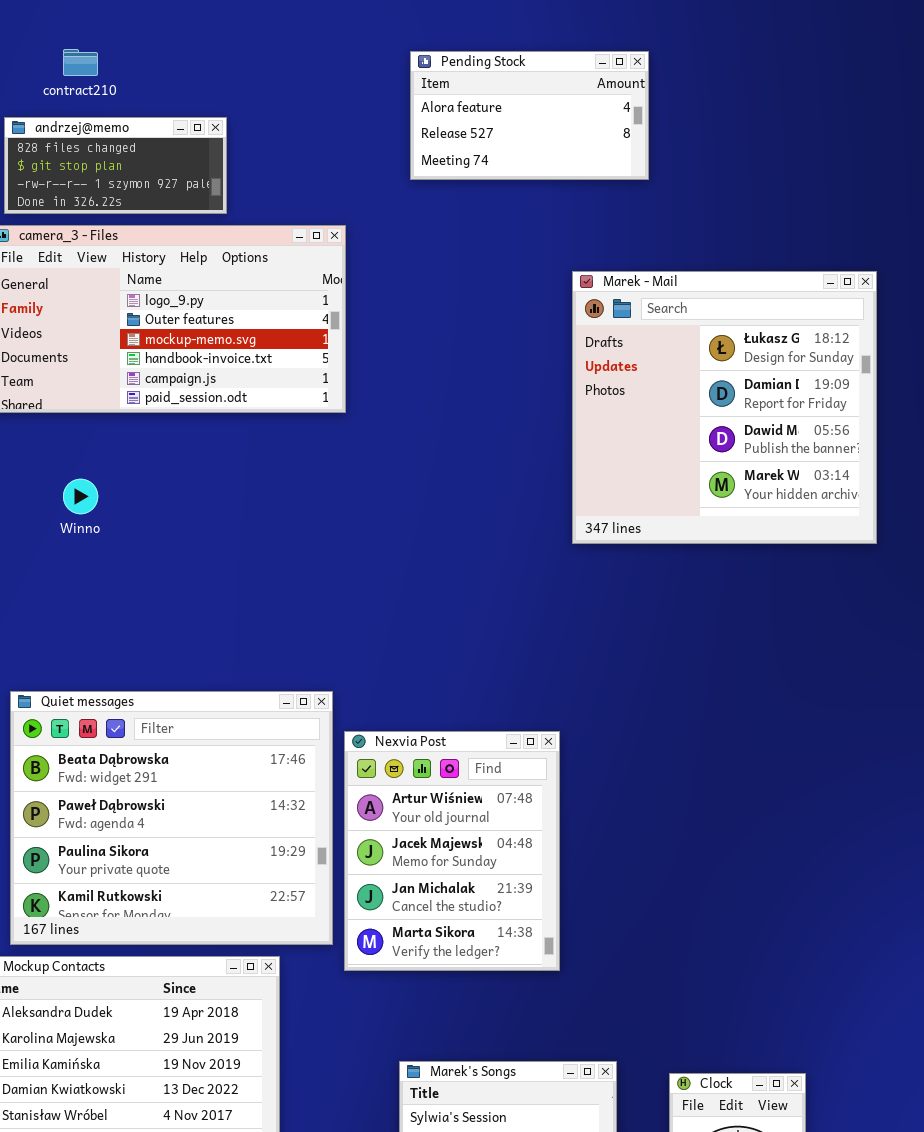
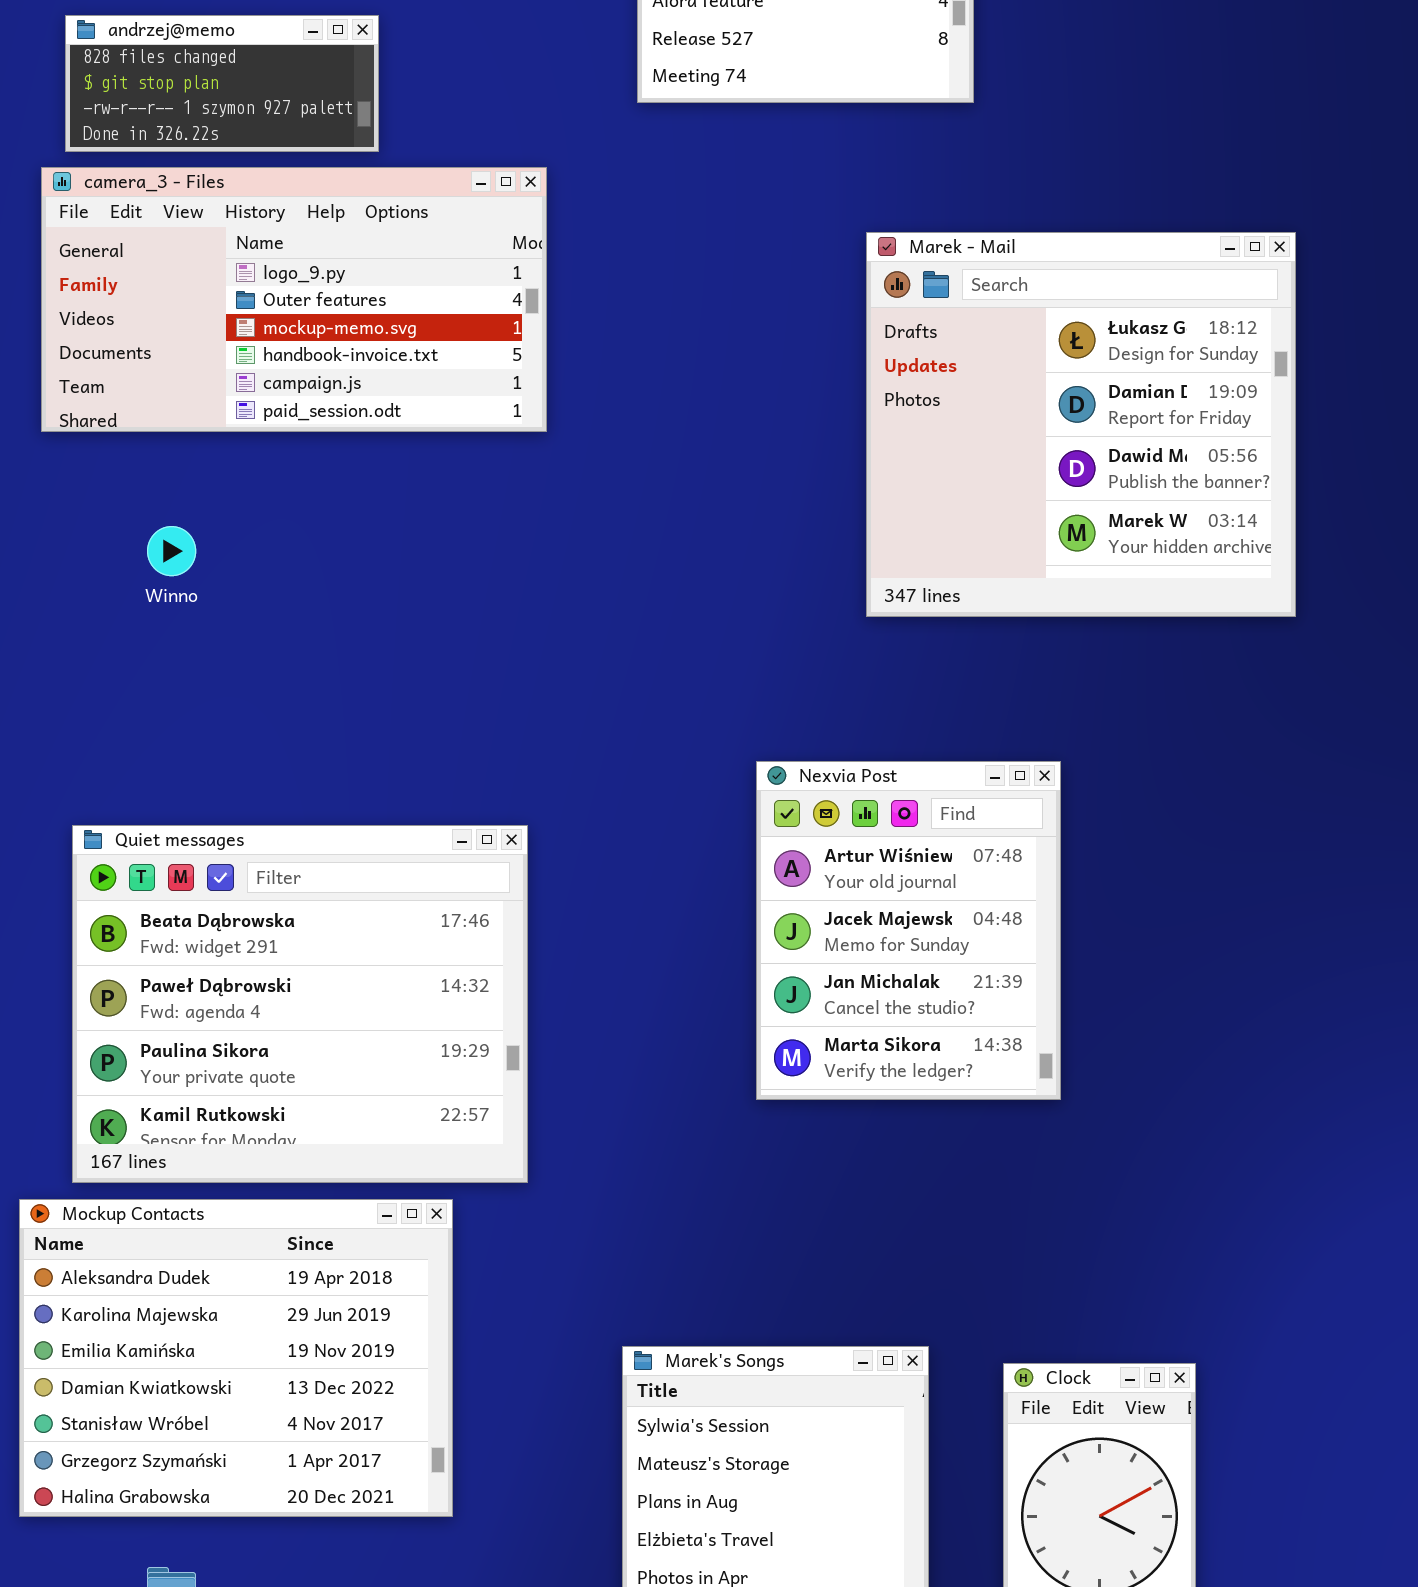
Nexvia Post: [344,731,560,971] -> [756,761,1061,1100], moved

